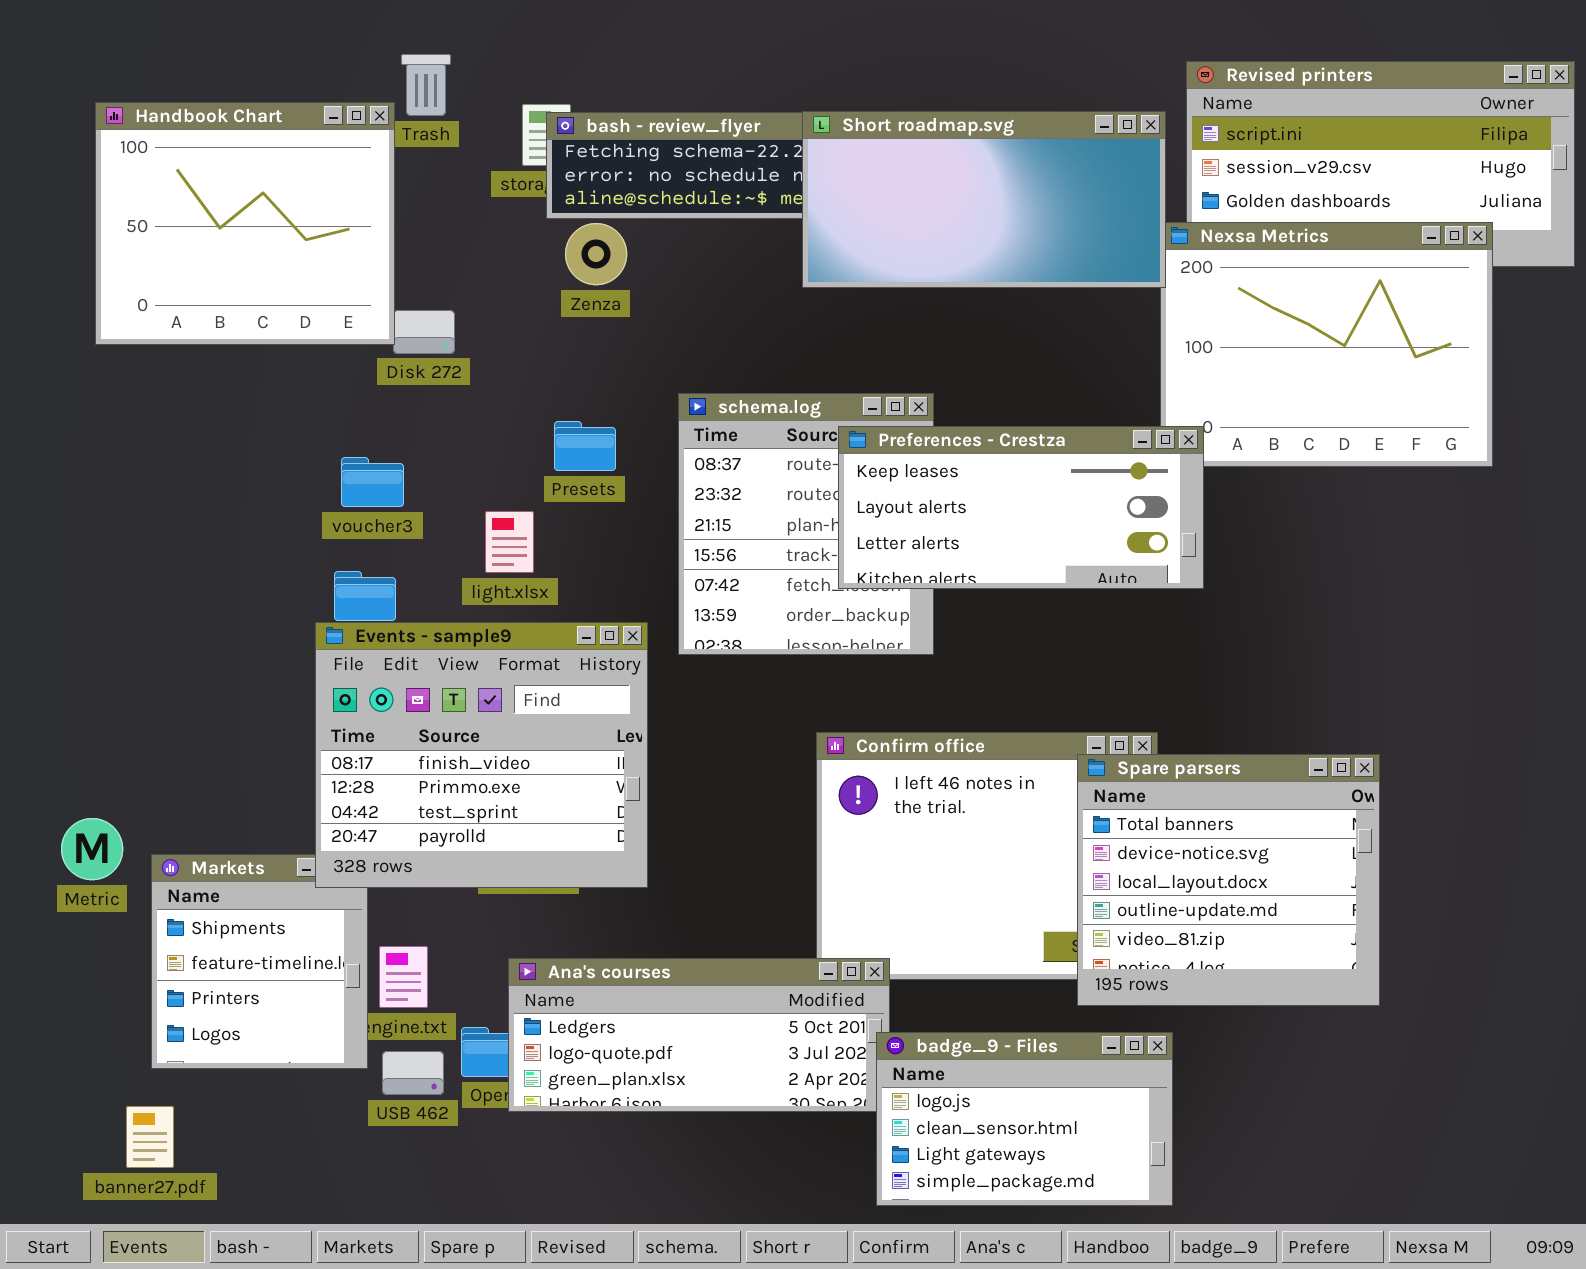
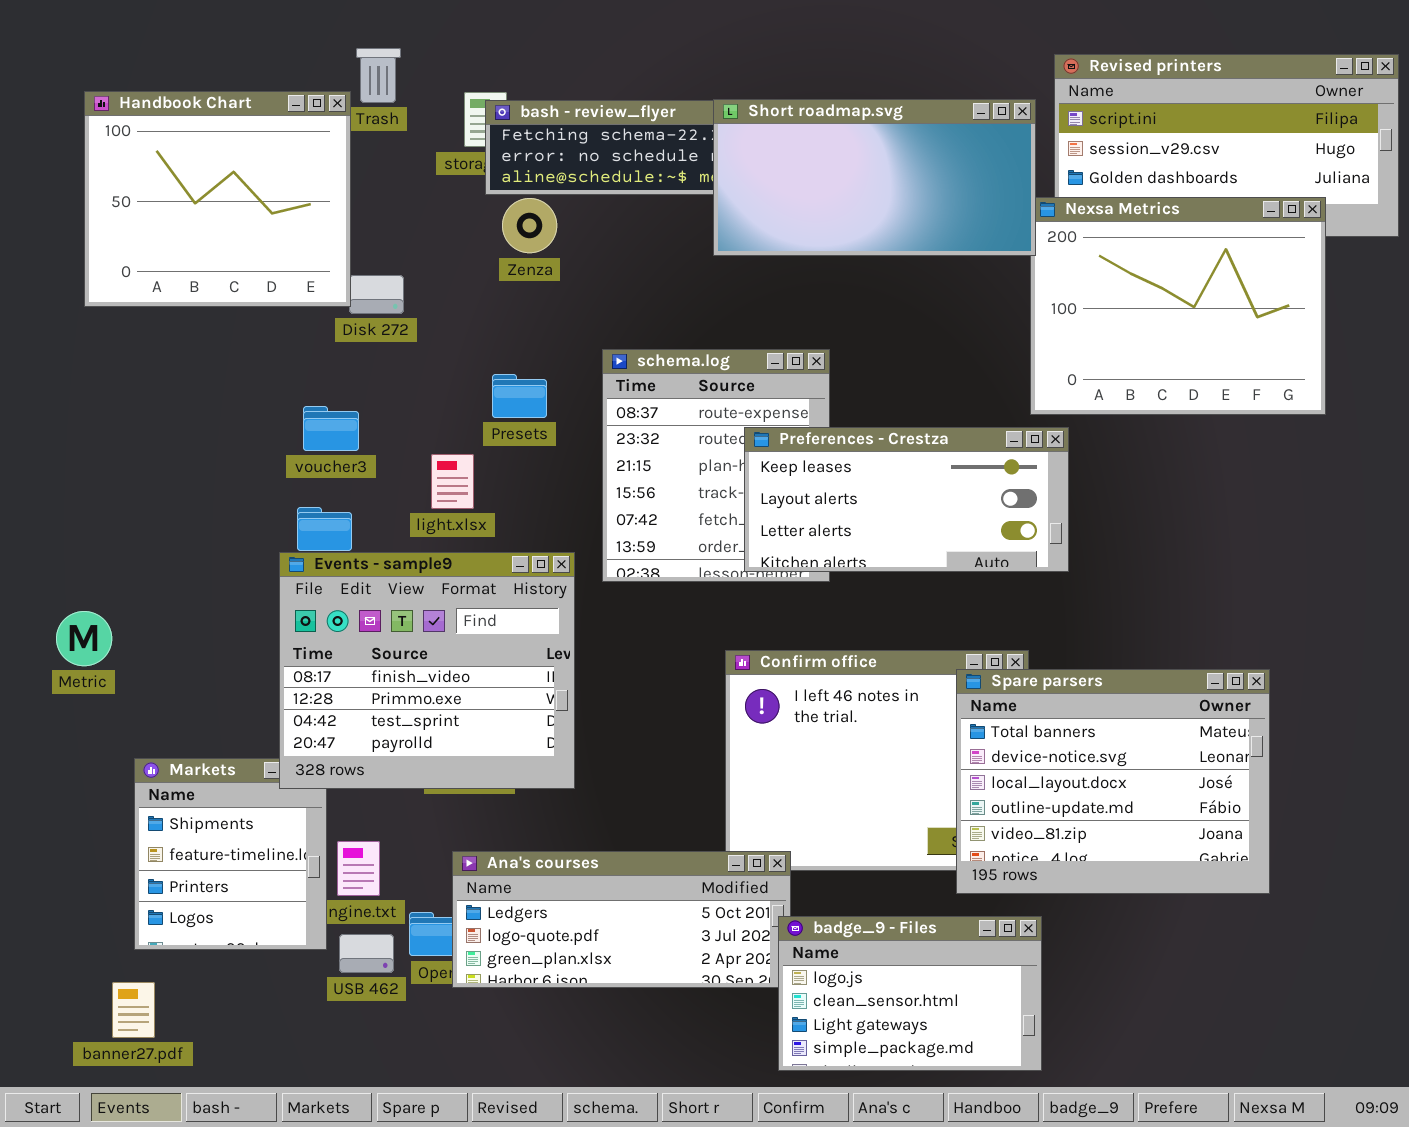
Preferences - Crestza: [838,426,1204,589] -> [744,427,1069,572], moved
Spare parsers: [1077,754,1380,1006] -> [956,669,1270,894], resized
Metric: [61,818,123,880] -> [56,611,112,666], moved

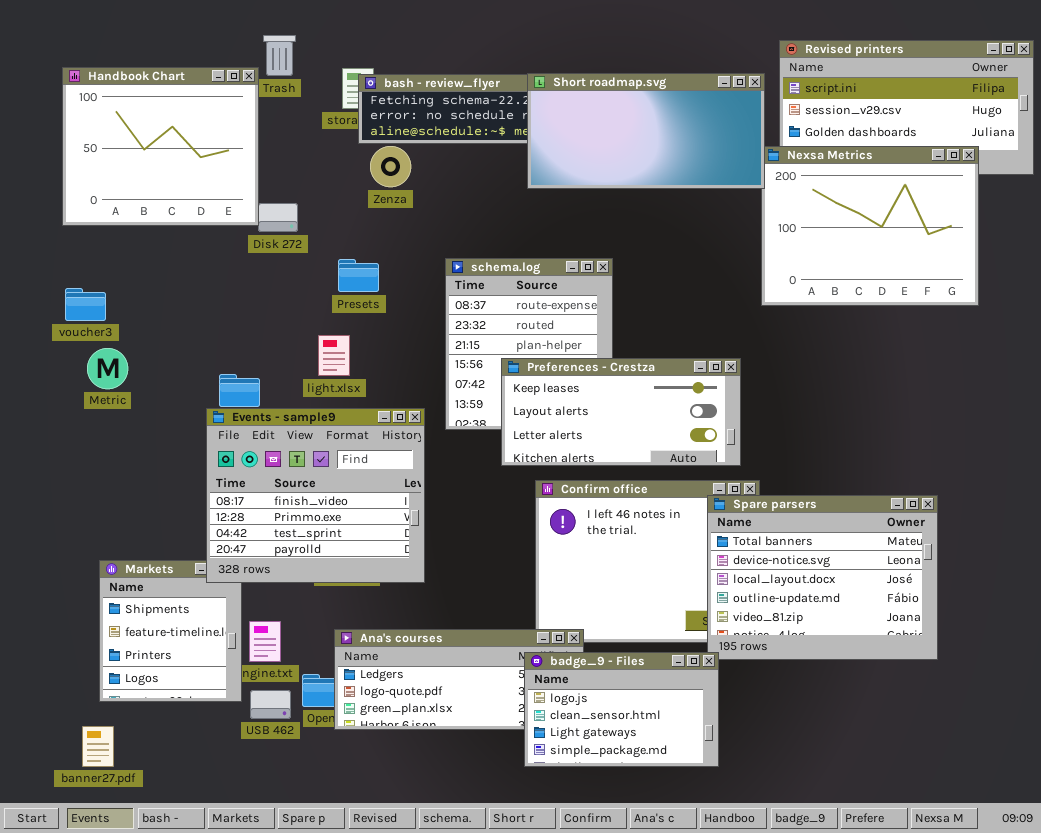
Presets: [492,374,547,418] -> [338,259,379,292], moved
voucher3: [303,406,359,451] -> [65,288,106,321], moved
Preferences - Crestza: [744,427,1069,572] -> [501,358,741,466], moved
Metric: [56,611,112,666] -> [87,348,128,389], moved
badge_9 - Files: [778,916,1042,1071] -> [524,652,719,767], moved

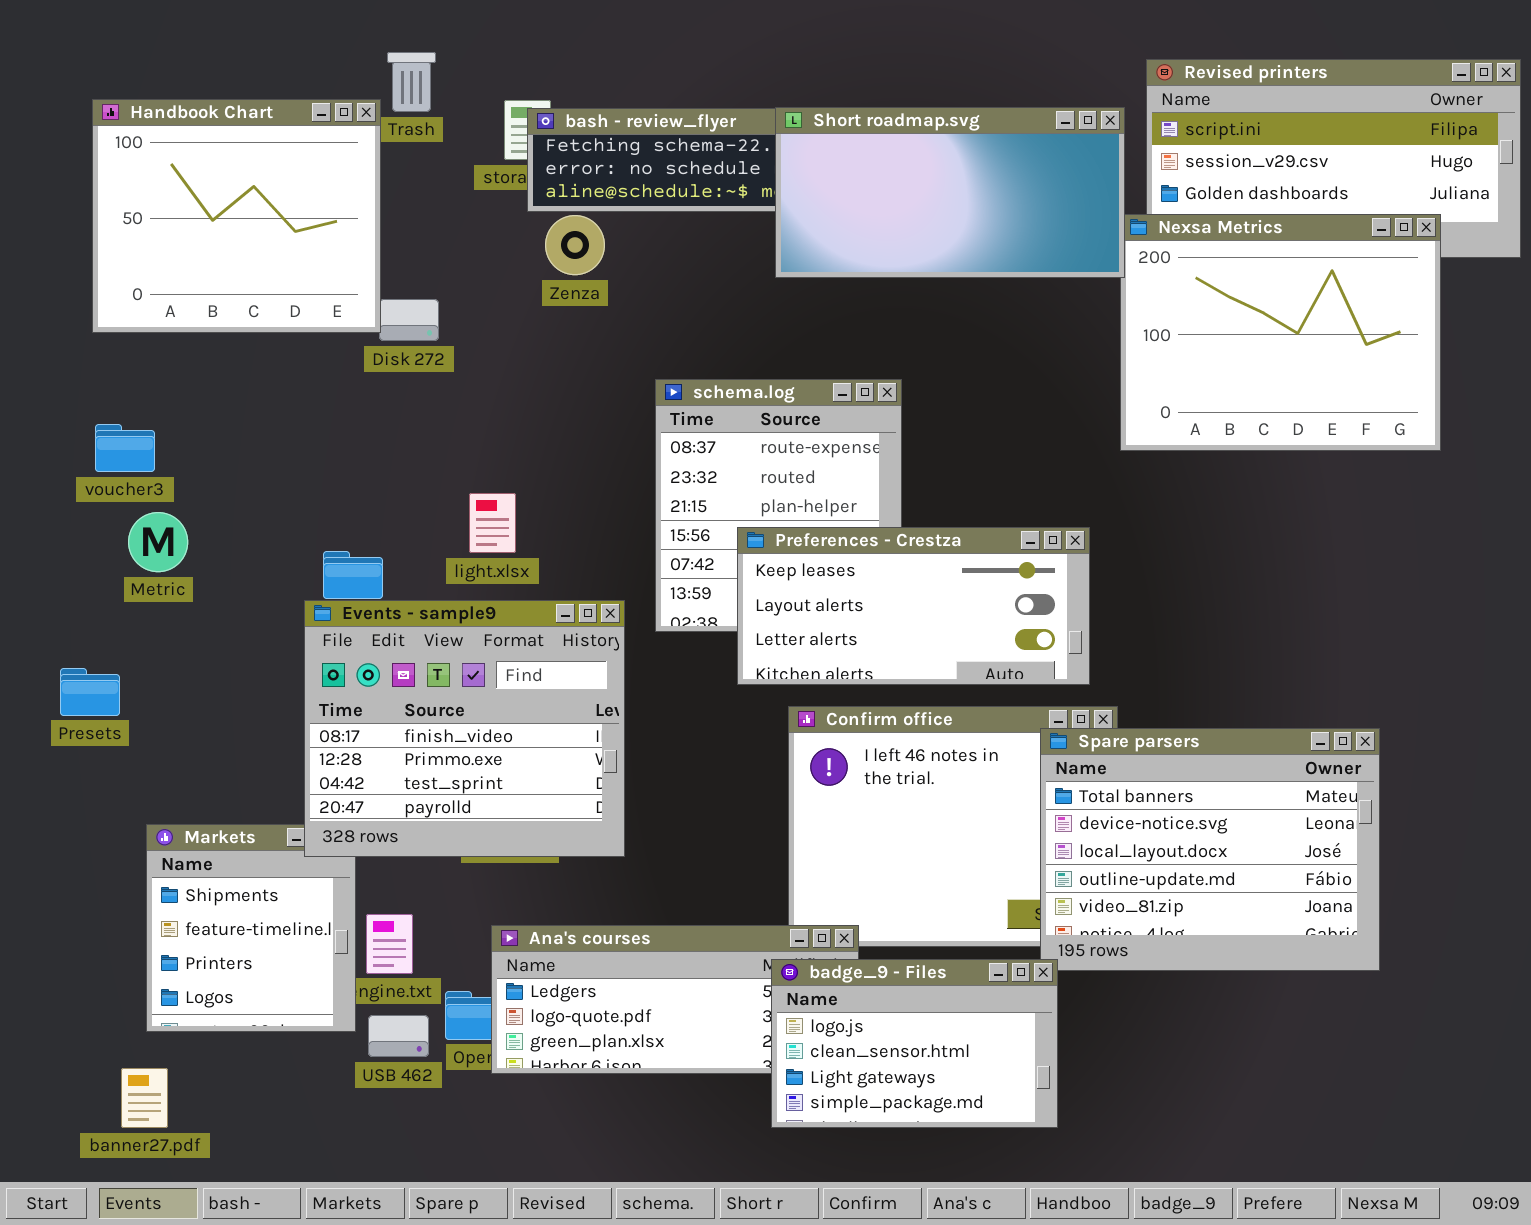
Presets: [338,259,379,292] -> [60,668,120,716], moved

